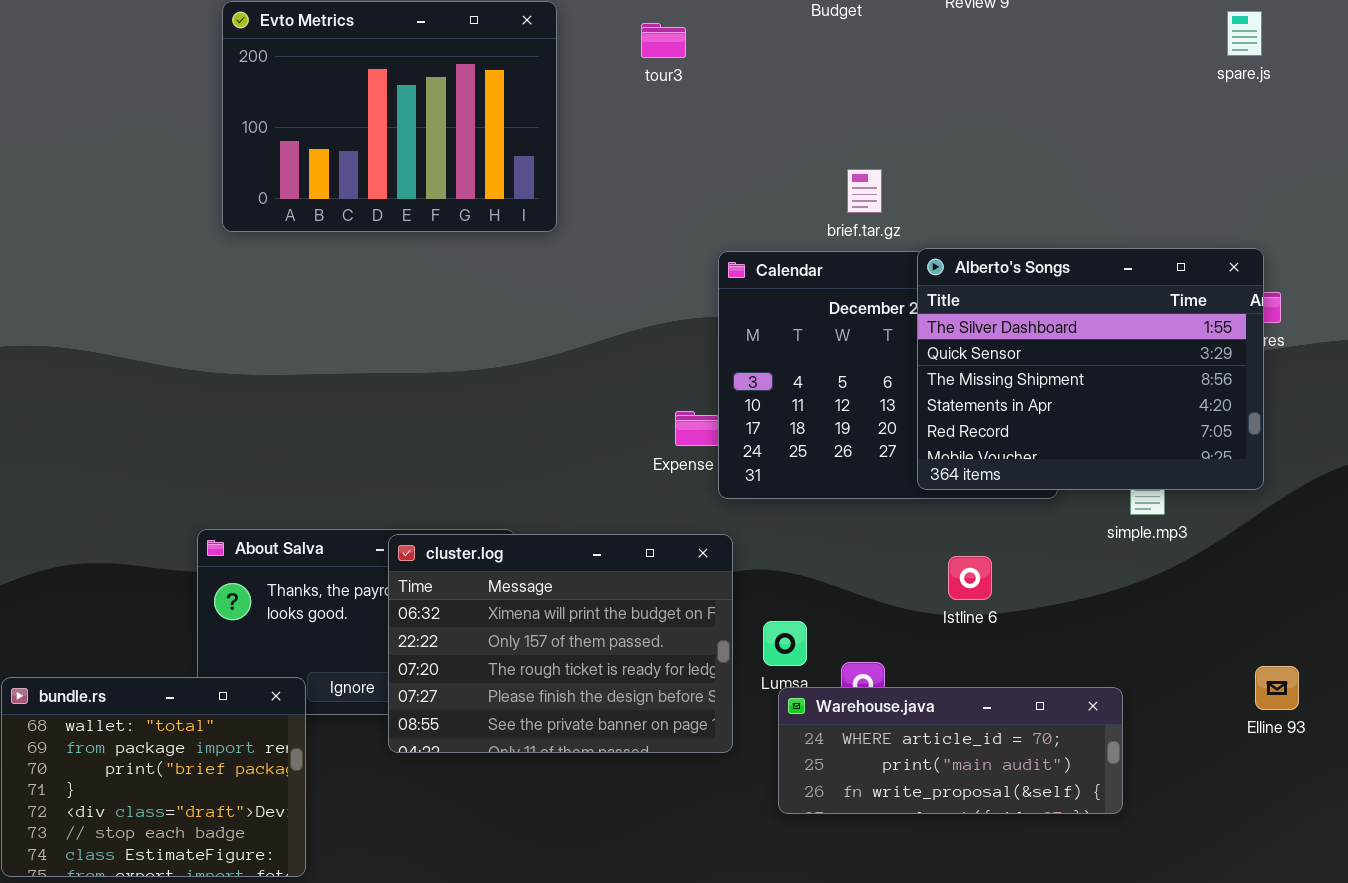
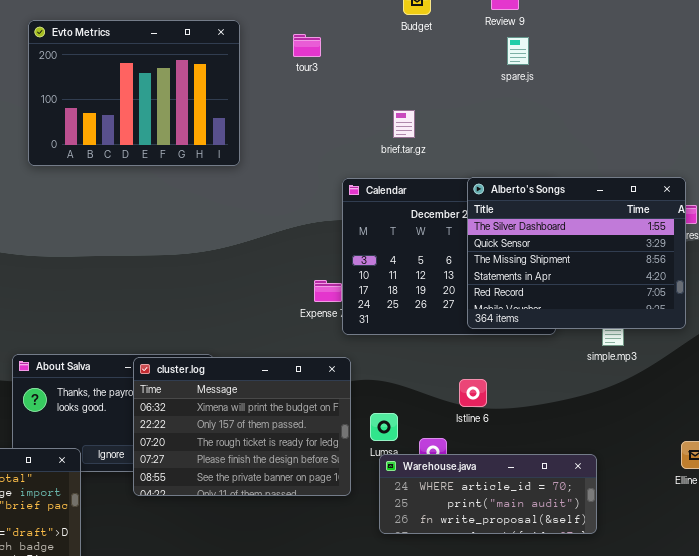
spare.js: [1227,11,1262,56] -> [507,37,529,65], moved
brief.tar.gz: [847,169,882,213] -> [393,110,415,138], moved
Istline 6: [948,556,992,600] -> [459,379,487,407], moved

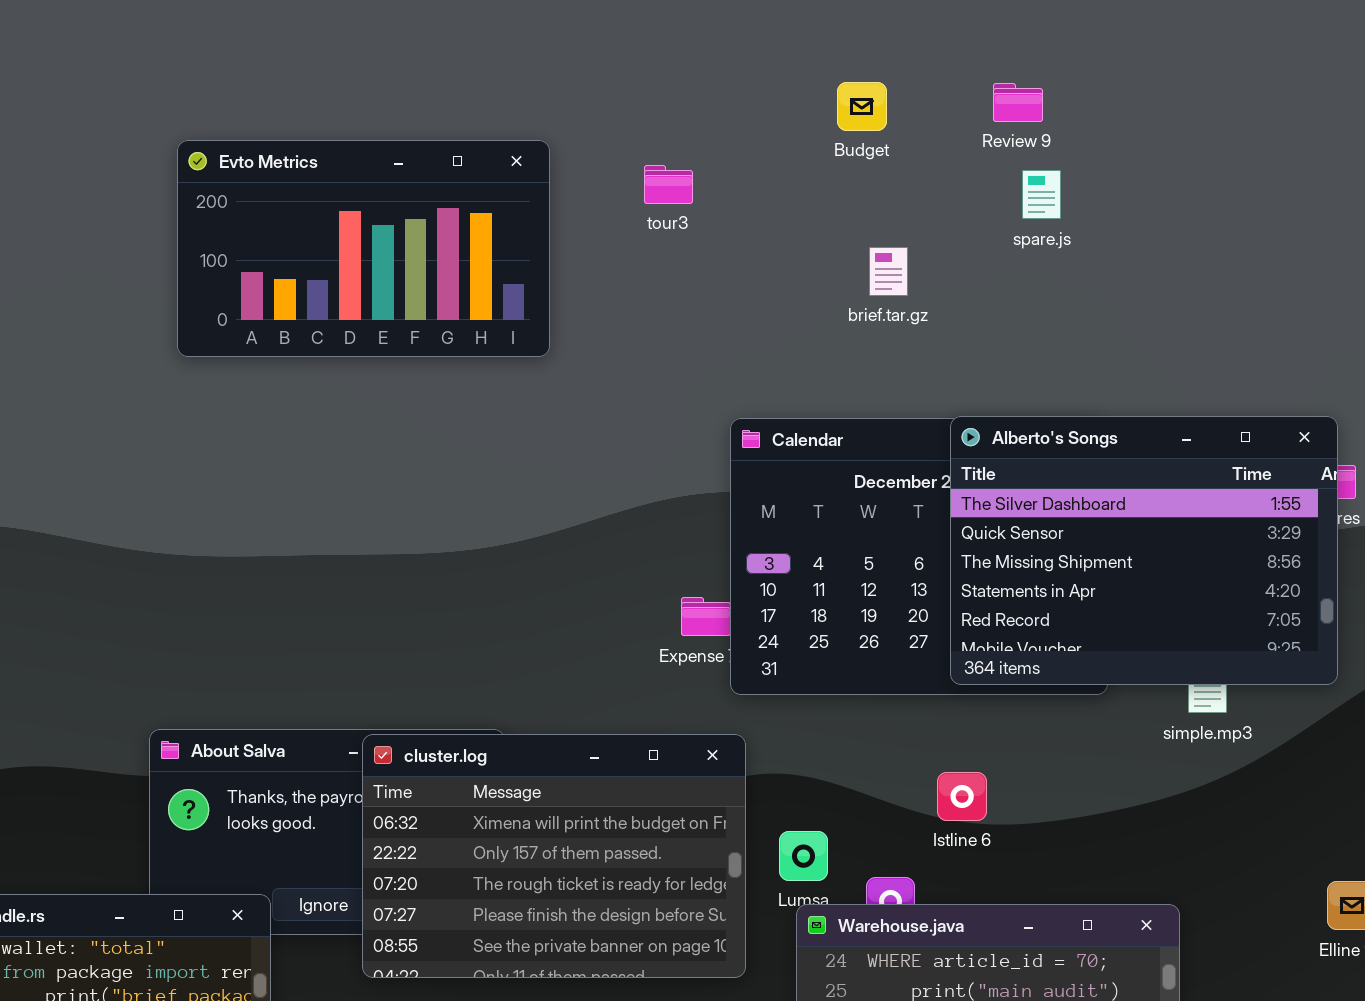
Evto Metrics: [28,20,240,166] -> [177,140,550,357], resized
brief.tar.gz: [393,110,415,138] -> [869,247,908,296], moved

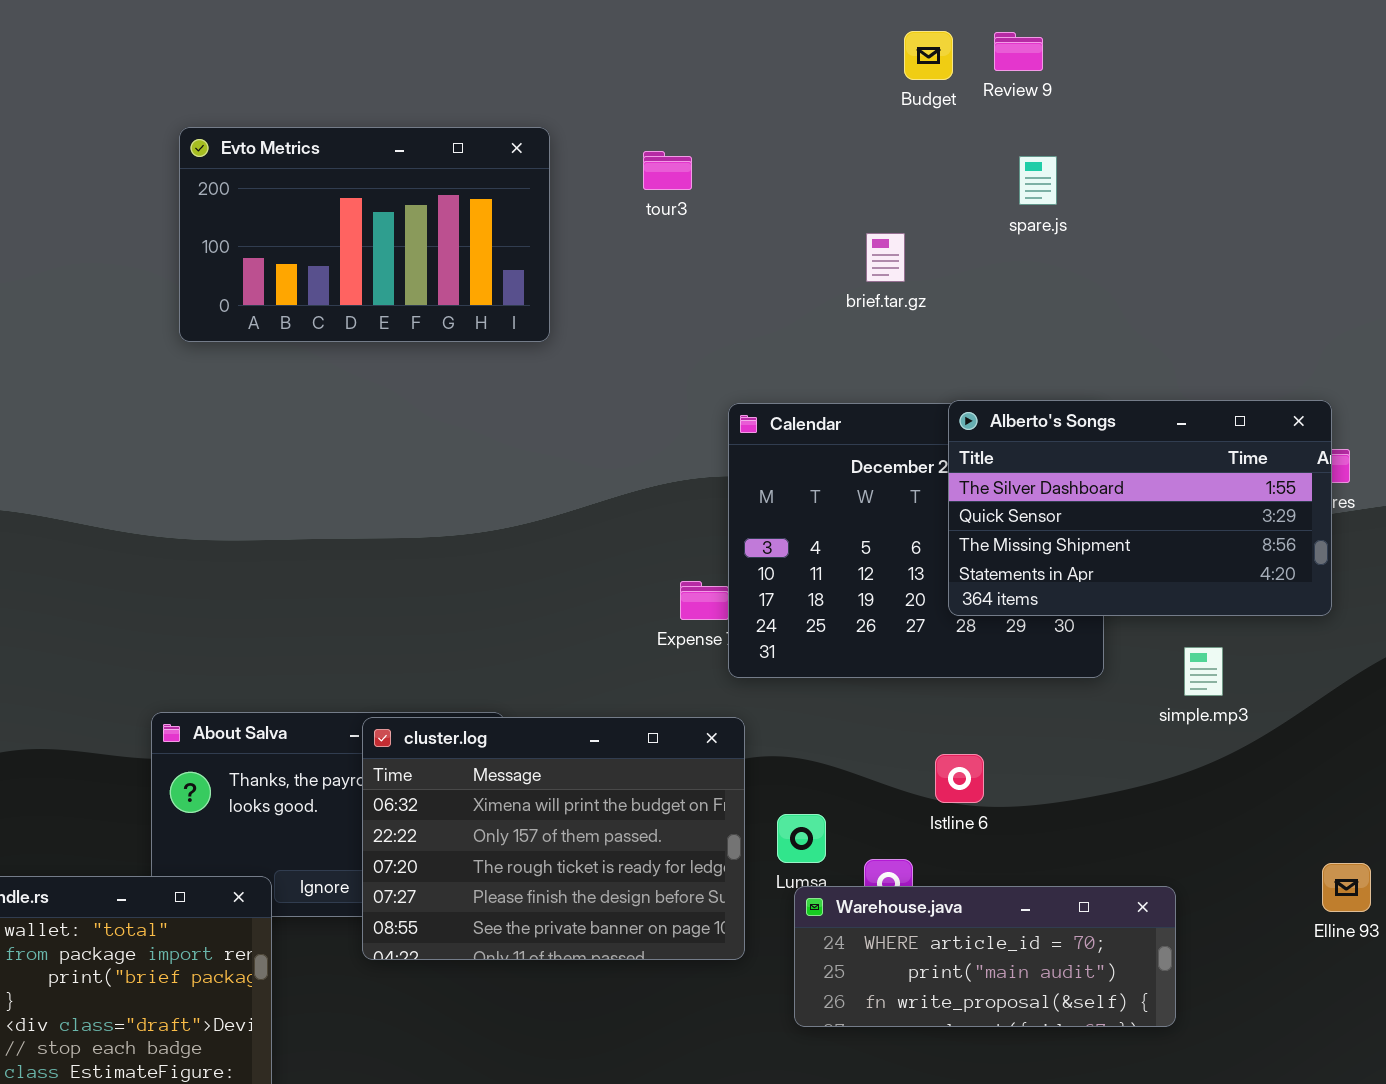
Budget: [837,82,887,131] -> [904,31,953,80], moved
Review 9: [993,83,1043,122] -> [994,32,1043,71], moved
Alberto's Songs: [950,416,1338,685] -> [948,400,1332,616], resized

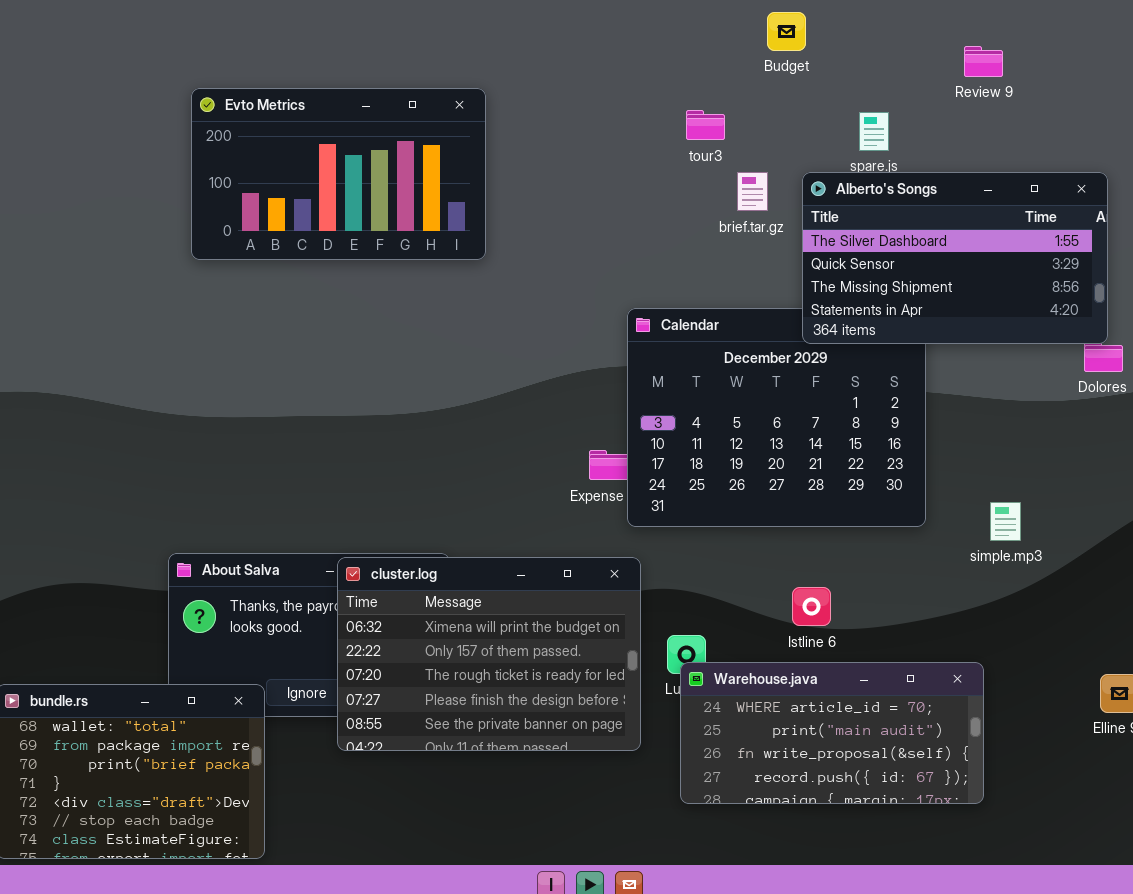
Review 9: [994,32,1043,71] -> [964,46,1003,77], moved
tour3: [643,151,692,190] -> [686,110,725,140], moved
Alberto's Songs: [948,400,1332,616] -> [802,172,1108,344], moved
Warehouse.java: [794,886,1176,1027] -> [680,662,984,804], resized

